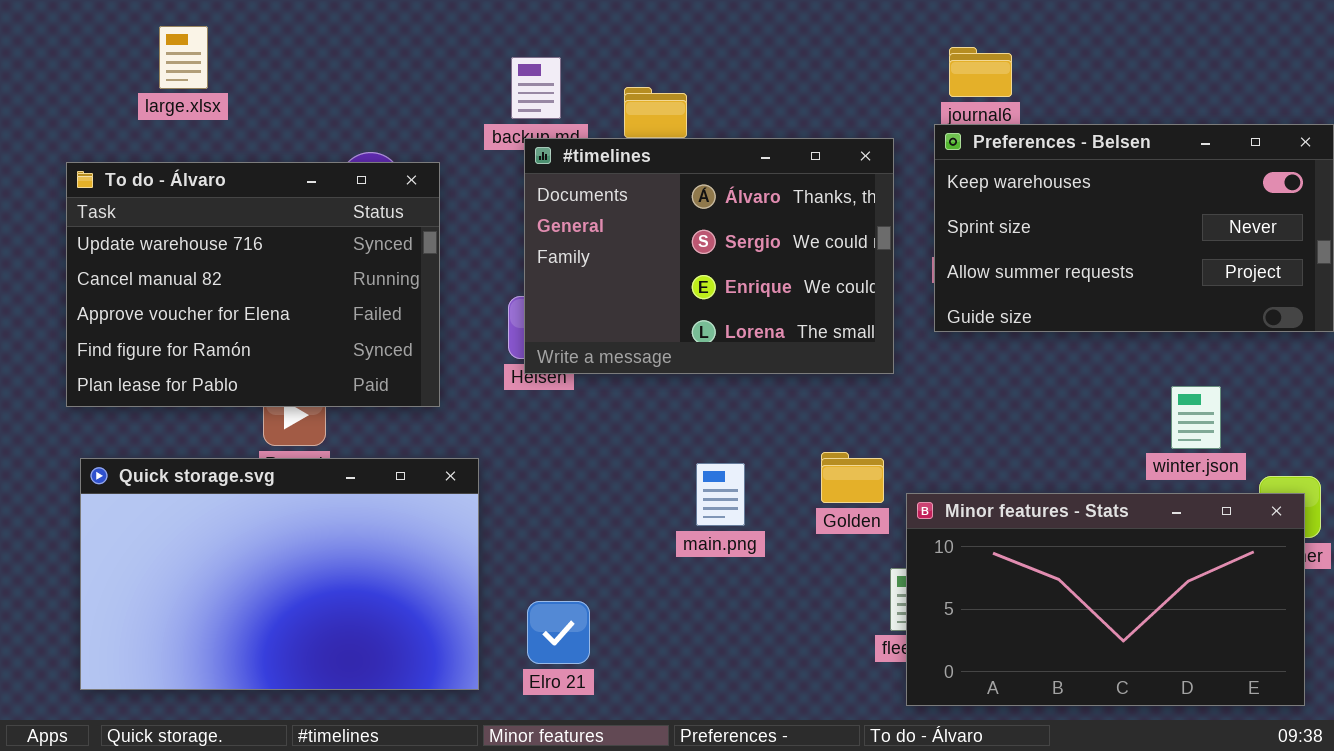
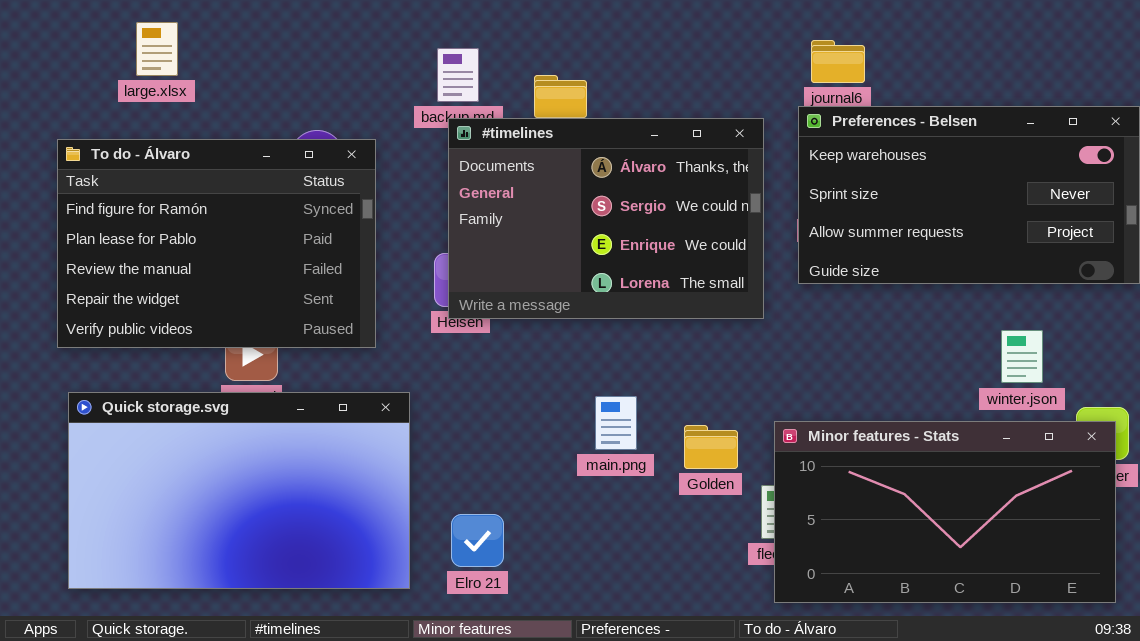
To do - Álvaro: [66,162,440,407] -> [57,139,376,348], scrolled down 3 rows
Golden: [821,452,884,503] -> [684,425,738,469], moved

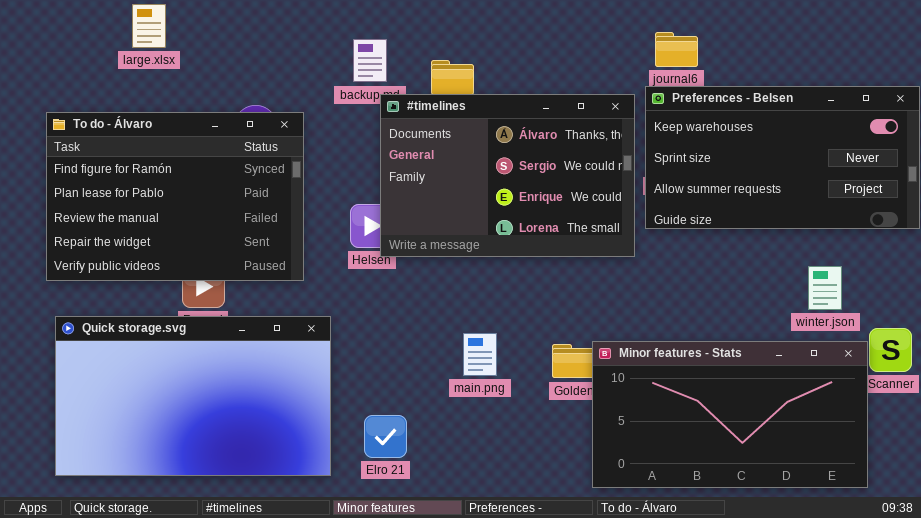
large.xlsx: [136,22,178,76] -> [132,4,166,48], moved
#timelines: [448,118,764,319] -> [380,94,635,257], moved
main.png: [595,396,637,450] -> [463,333,497,376], moved
Minor features - Stats: [774,421,1116,603] -> [592,341,868,488], moved

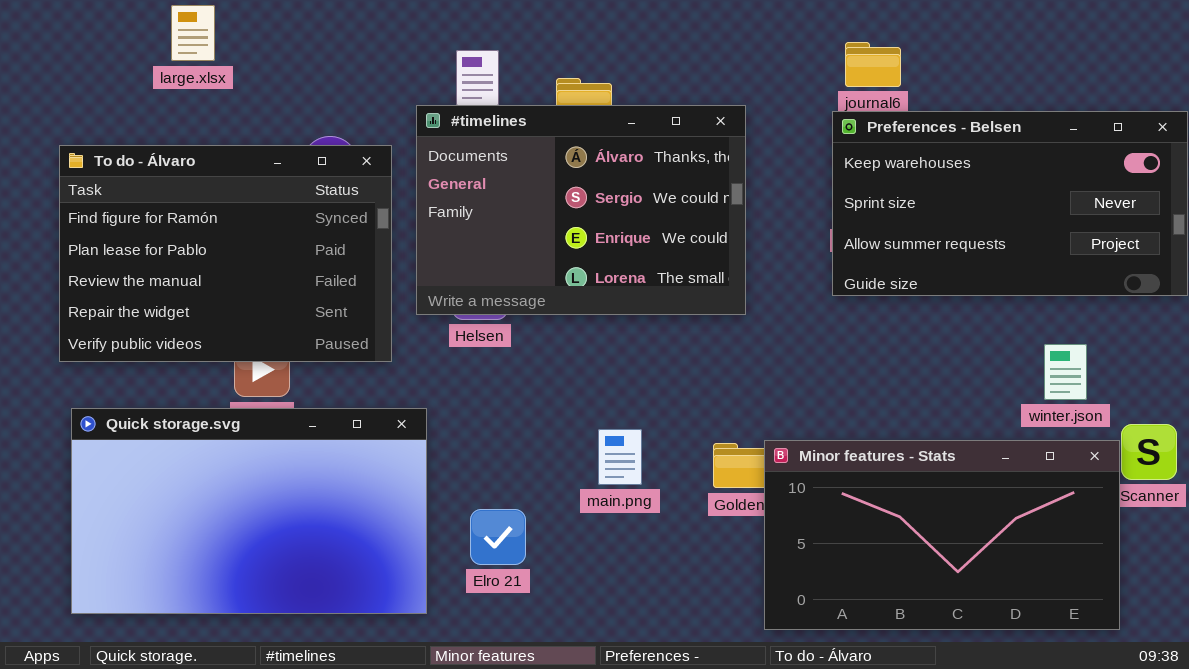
#timelines: [380,94,635,257] -> [416,105,746,315], moved
Elro 21: [364,415,407,458] -> [470,509,526,565], moved

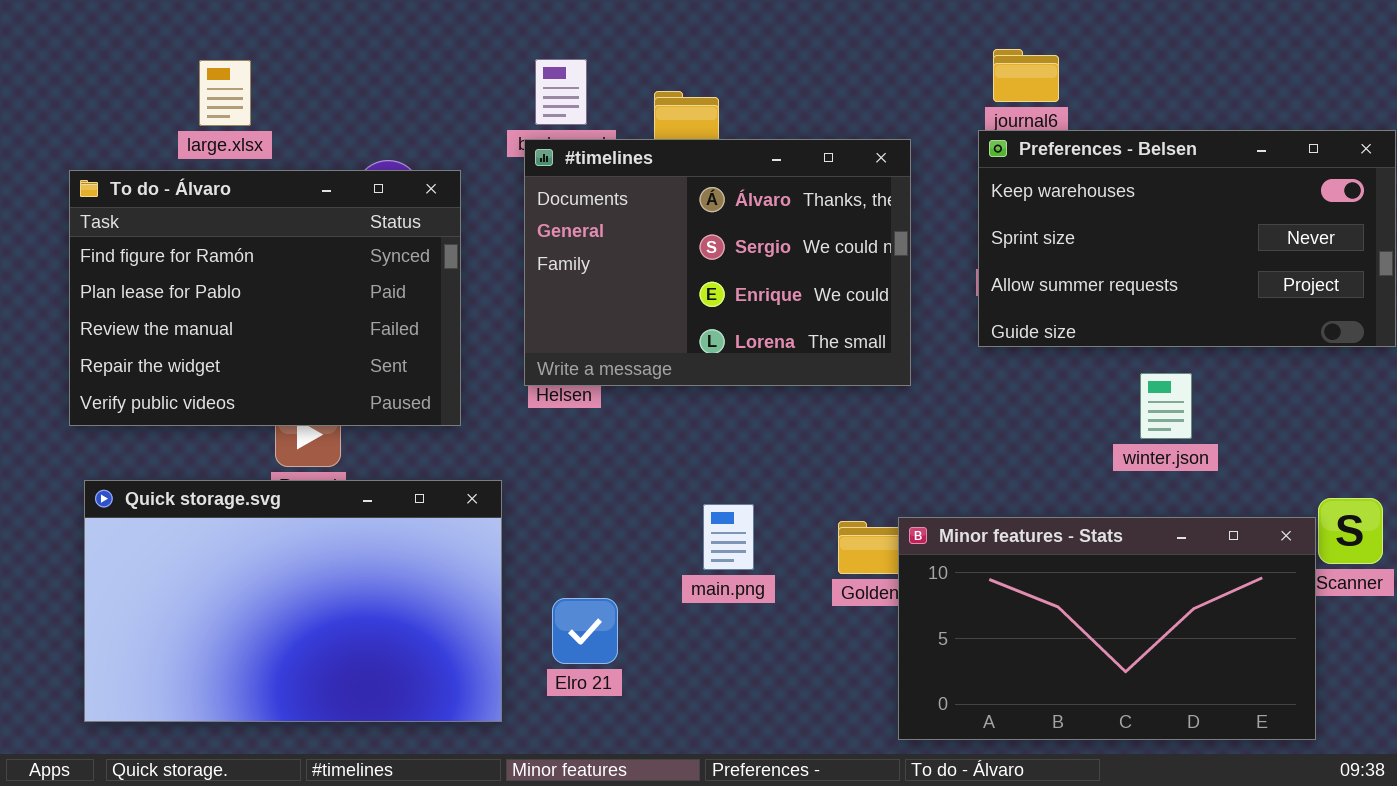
large.xlsx: [171,5,215,61] -> [199,60,251,126], moved
#timelines: [416,105,746,315] -> [524,139,911,386], moved
winter.json: [1044,344,1087,400] -> [1140,373,1192,439], moved

